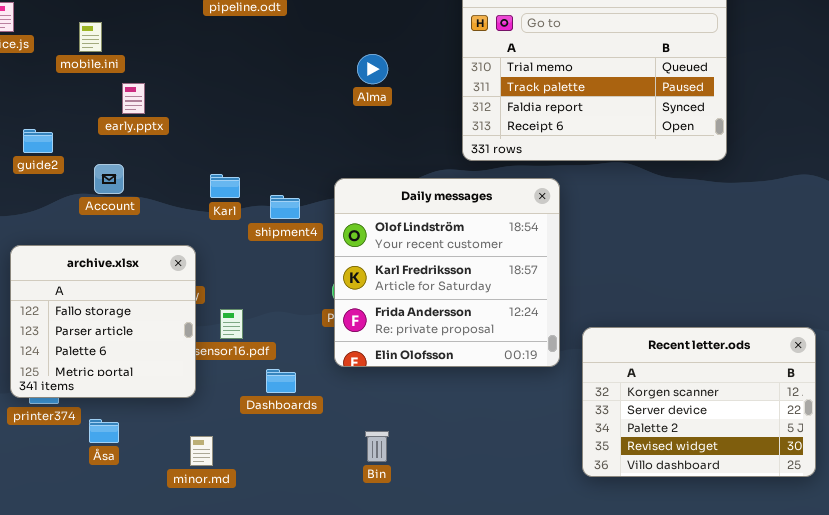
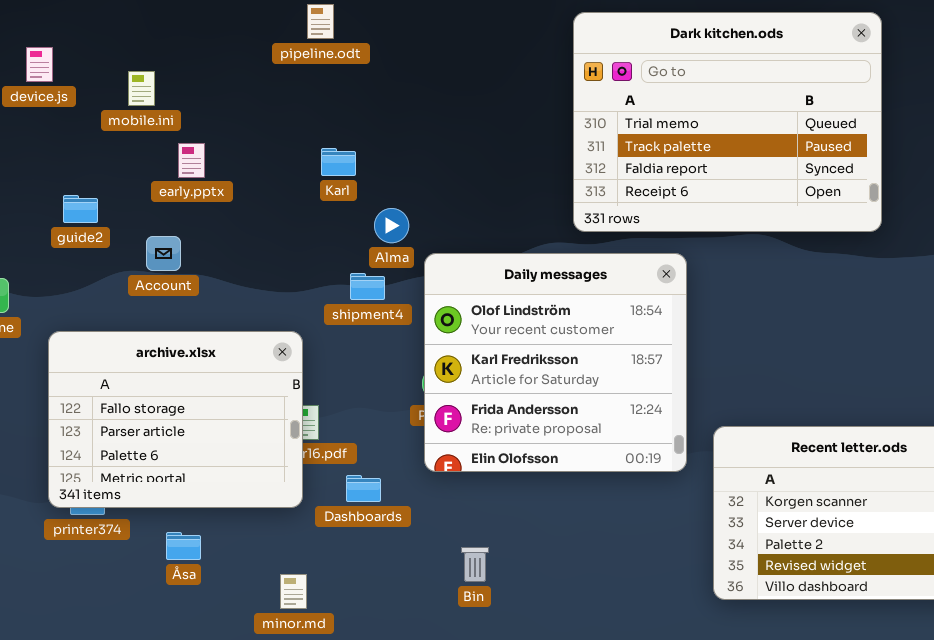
Alma: [357,54,388,84] -> [374,208,409,243], moved
Karl: [210,174,240,198] -> [321,148,356,176], moved
archive.xlsx: [10,245,196,398] -> [48,331,303,508], resized
Åsa: [89,419,119,443] -> [166,532,201,560], moved
minor.md: [190,436,213,466] -> [280,574,307,609], moved

